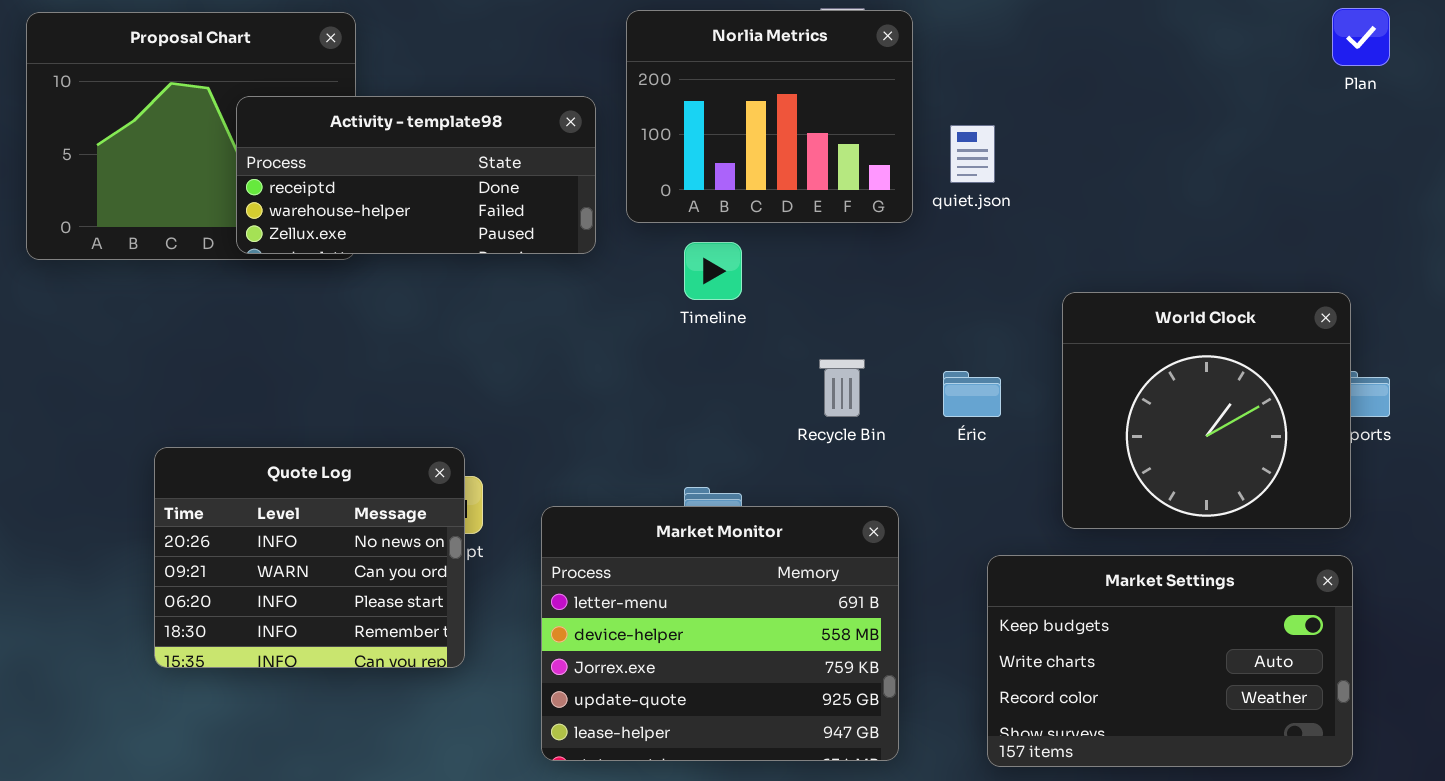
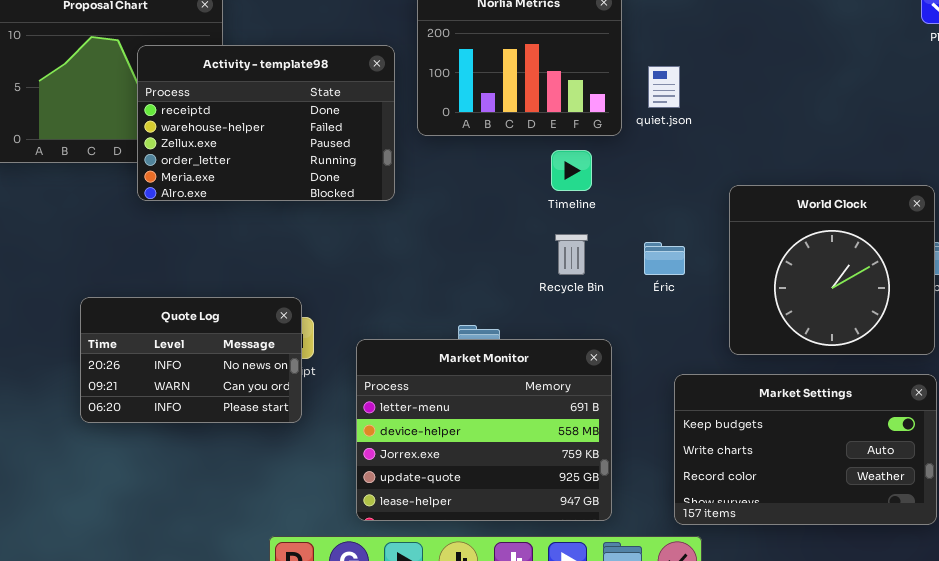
Activity - template98: [236,96,596,254] -> [137,45,395,201], resized
Timeline: [684,242,742,300] -> [551,150,592,191], moved
Quote Log: [154,447,465,668] -> [80,297,302,423], resized

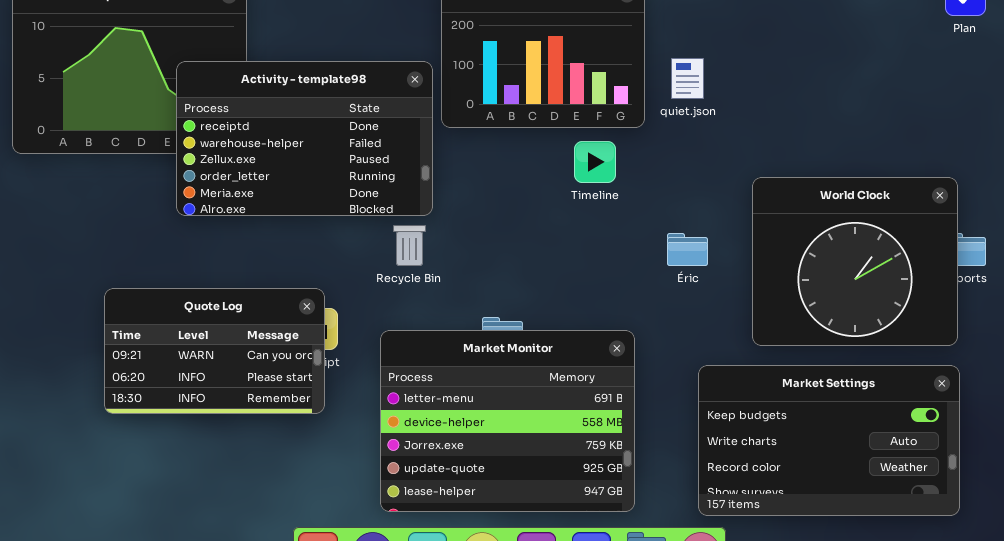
Activity - template98: [137,45,395,201] -> [176,61,433,216], moved
Recycle Bin: [555,234,588,275] -> [393,225,426,266], moved
Quote Log: [80,297,302,423] -> [104,288,325,414], scrolled down 1 row

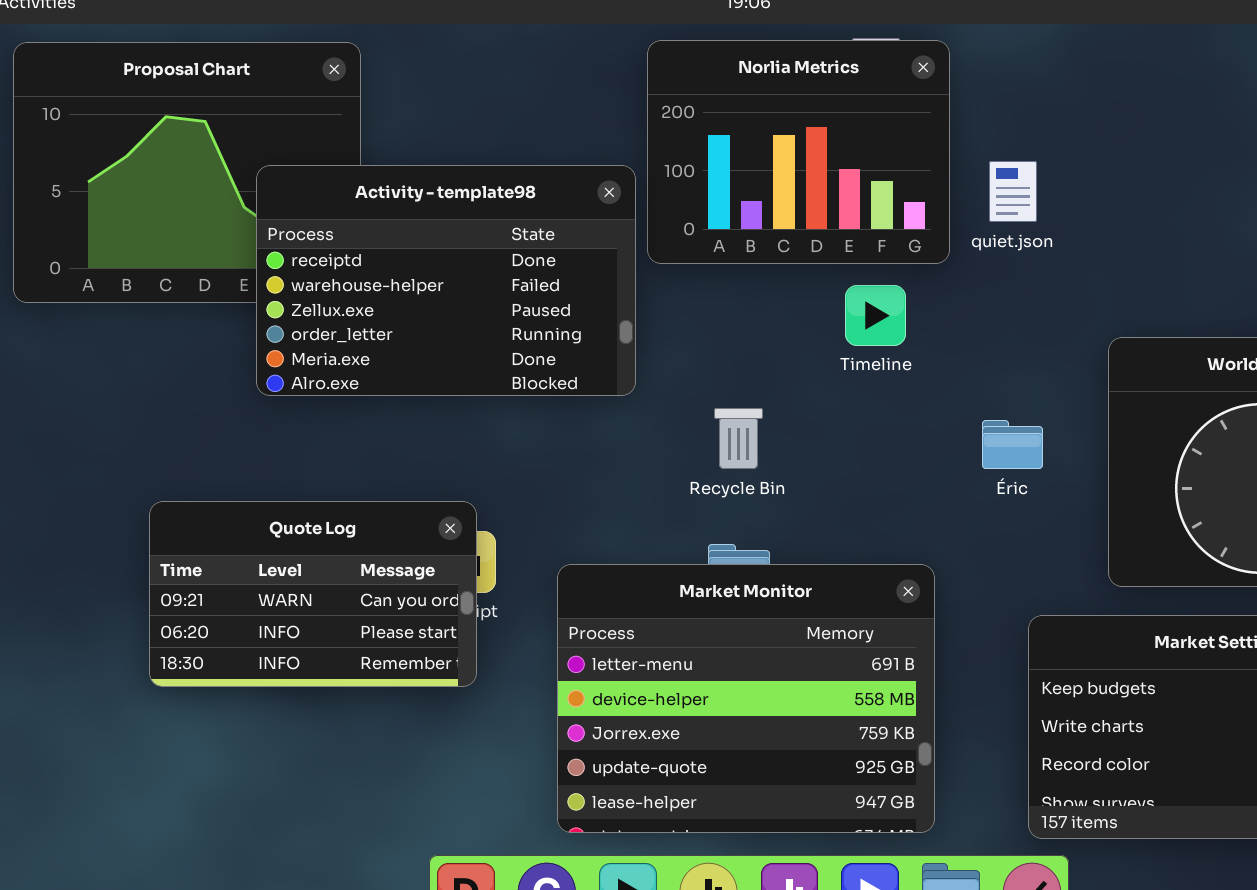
Recycle Bin: [393,225,426,266] -> [714,408,763,469], moved

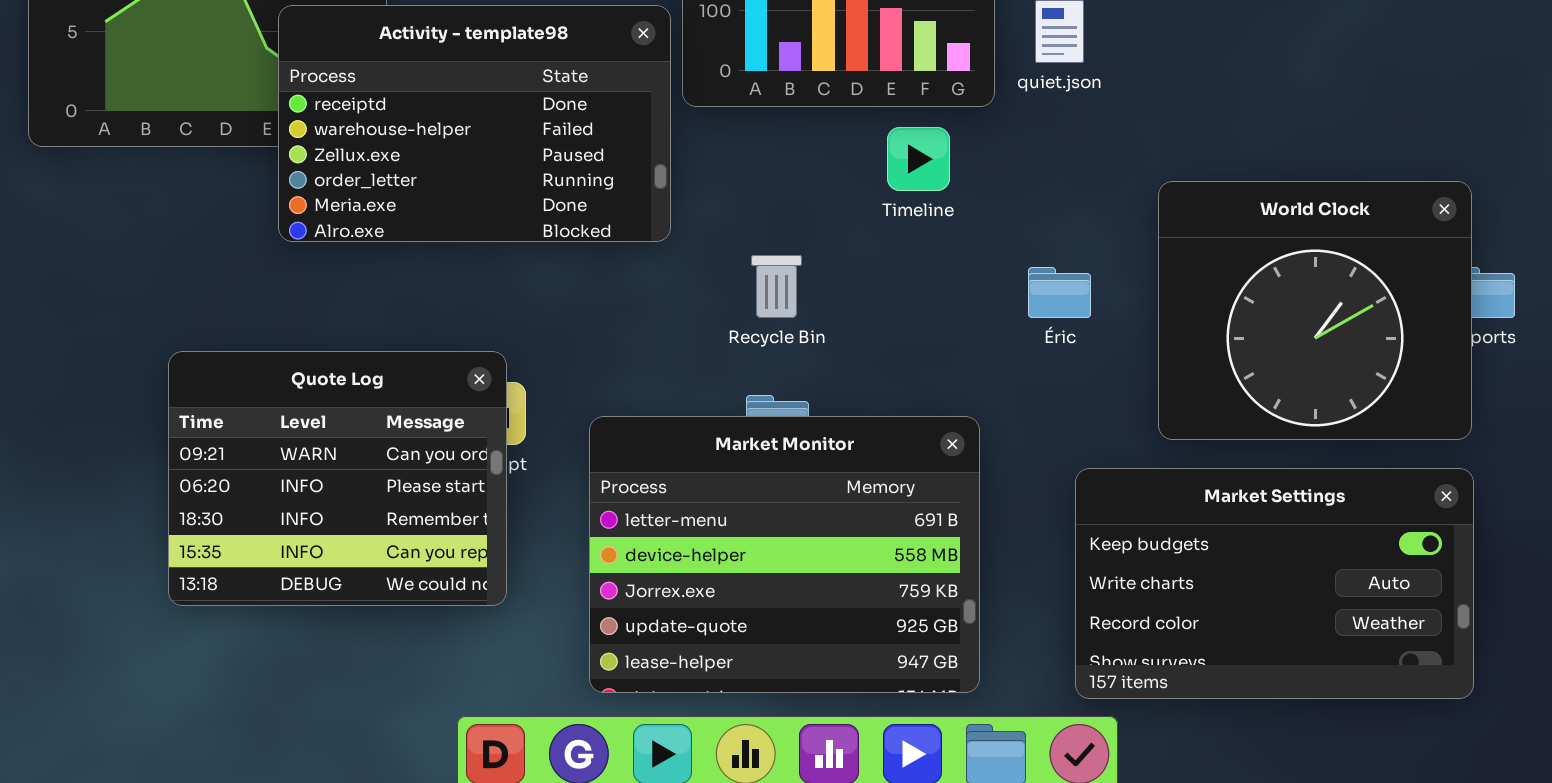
Quote Log: [149,501,477,687] -> [168,351,507,606], resized

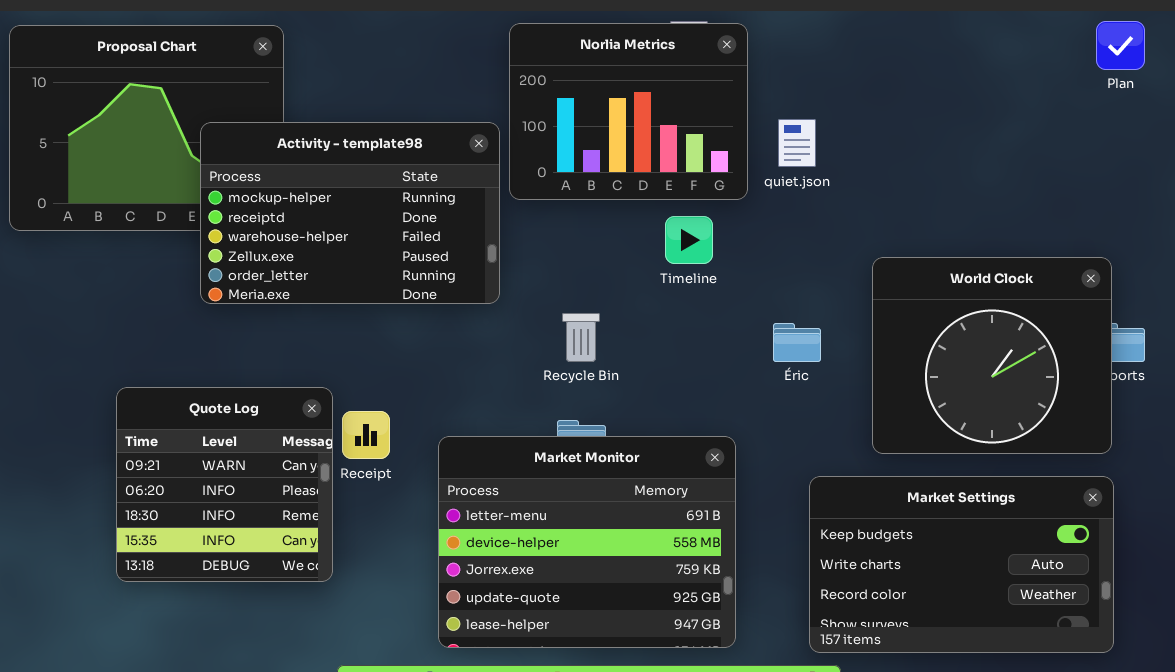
Activity - template98: [278,5,671,242] -> [200,122,500,304], scrolled up 1 row
Quote Log: [168,351,507,606] -> [116,387,333,582], resized

